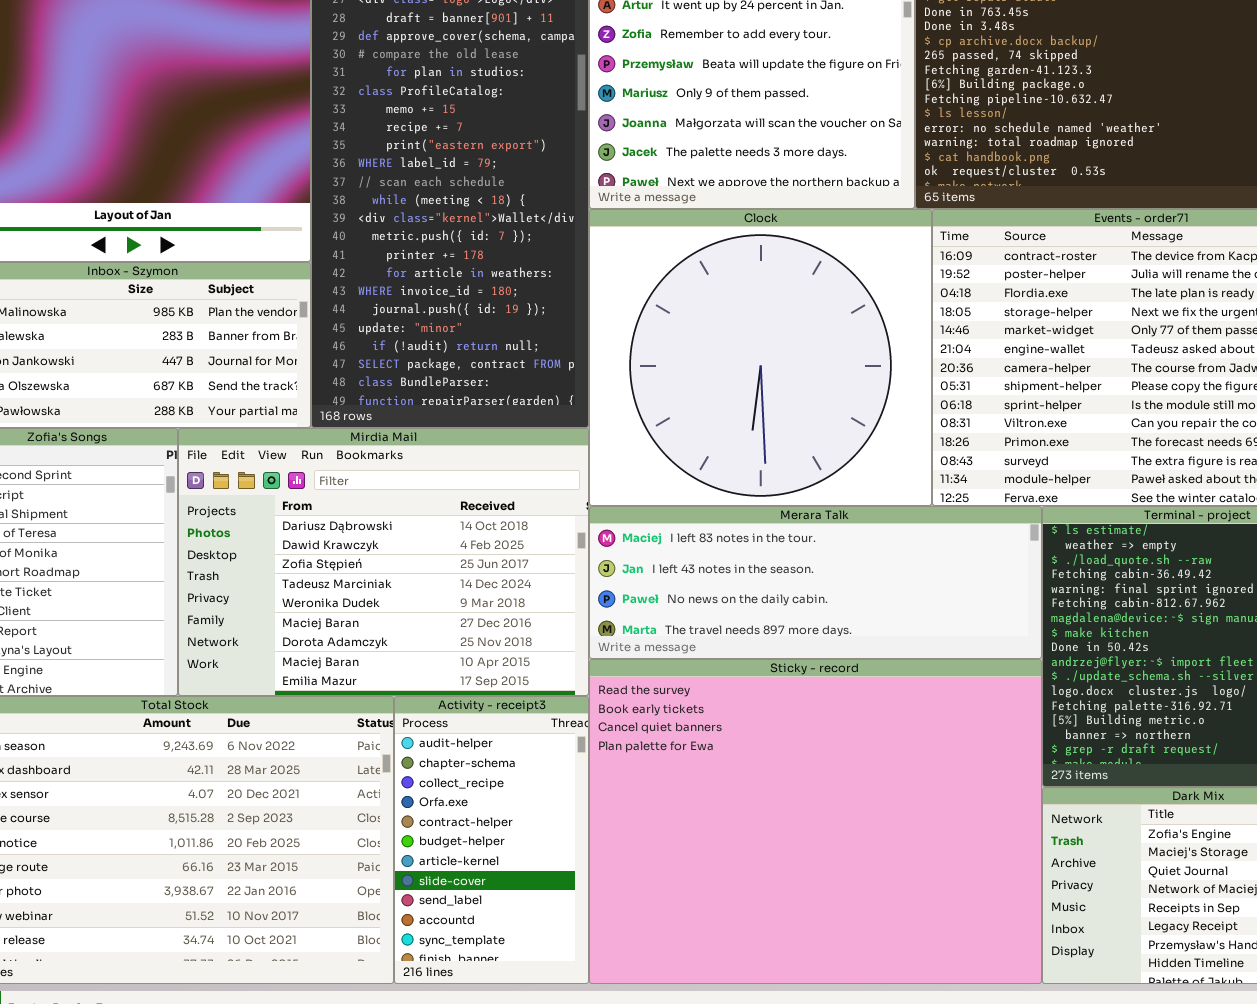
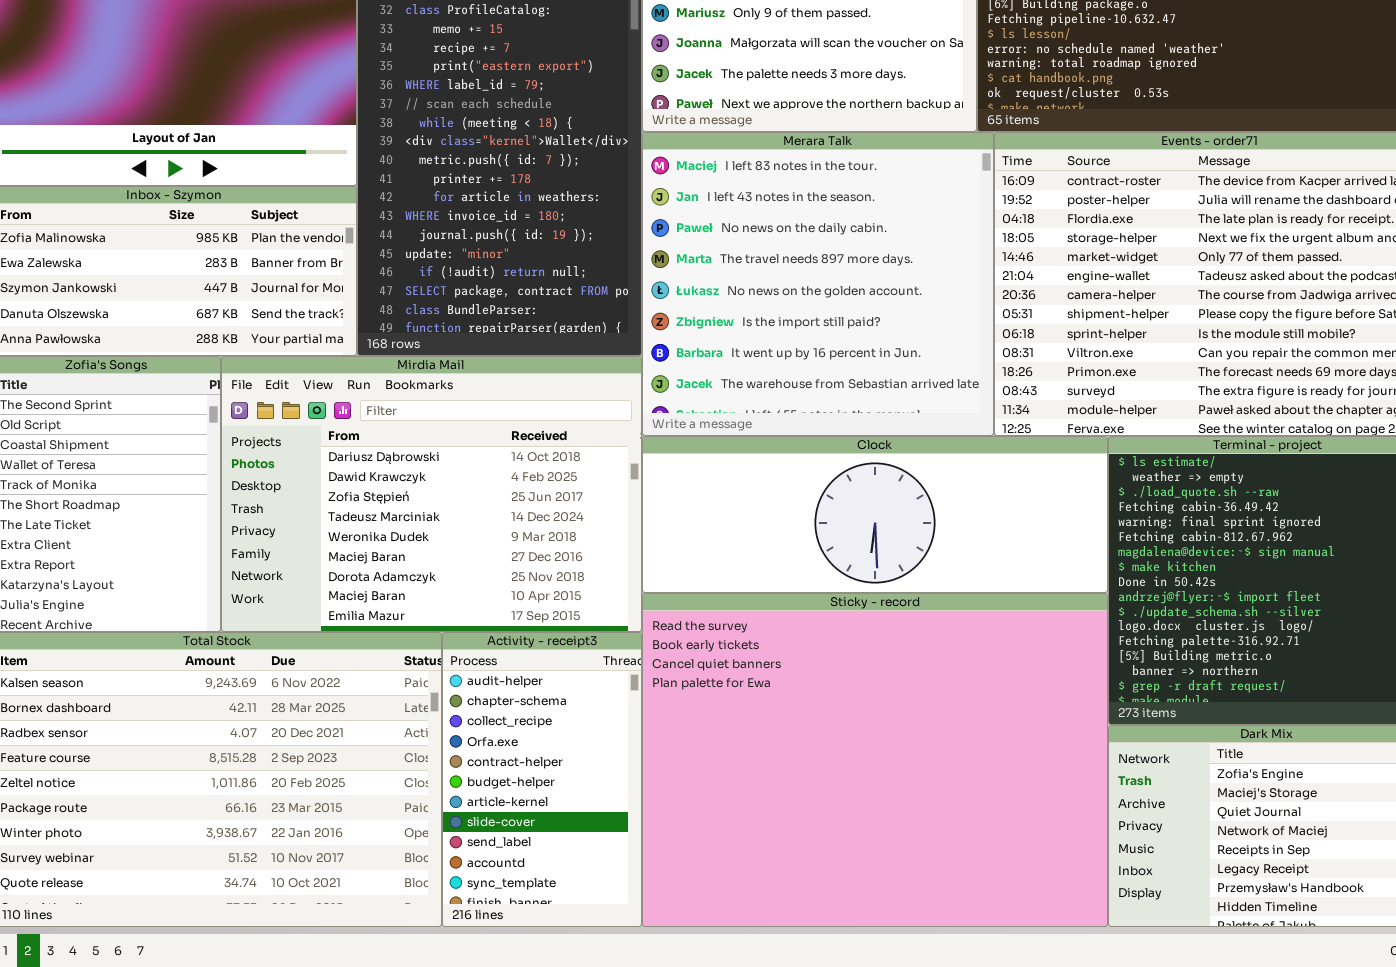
Clock: [589,209,932,506] -> [642,436,1108,593], moved, resized
Merara Talk: [589,506,1042,659] -> [642,132,994,436], moved, resized

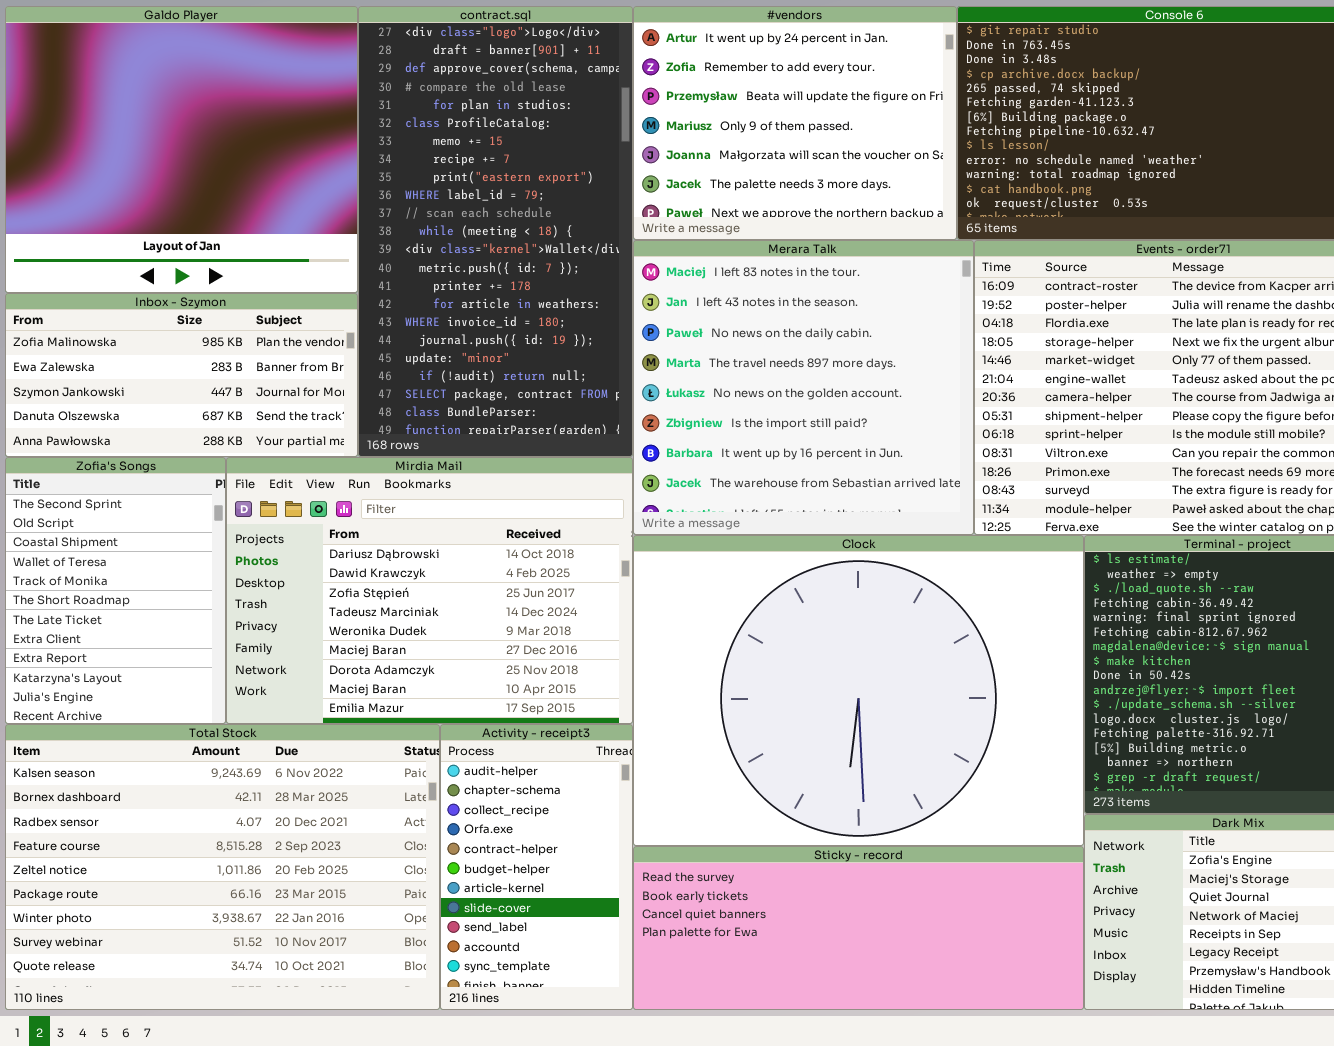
Clock: [642,436,1108,593] -> [633,535,1084,846], resized
Sticky - record: [642,593,1108,927] -> [633,846,1084,1010], resized

